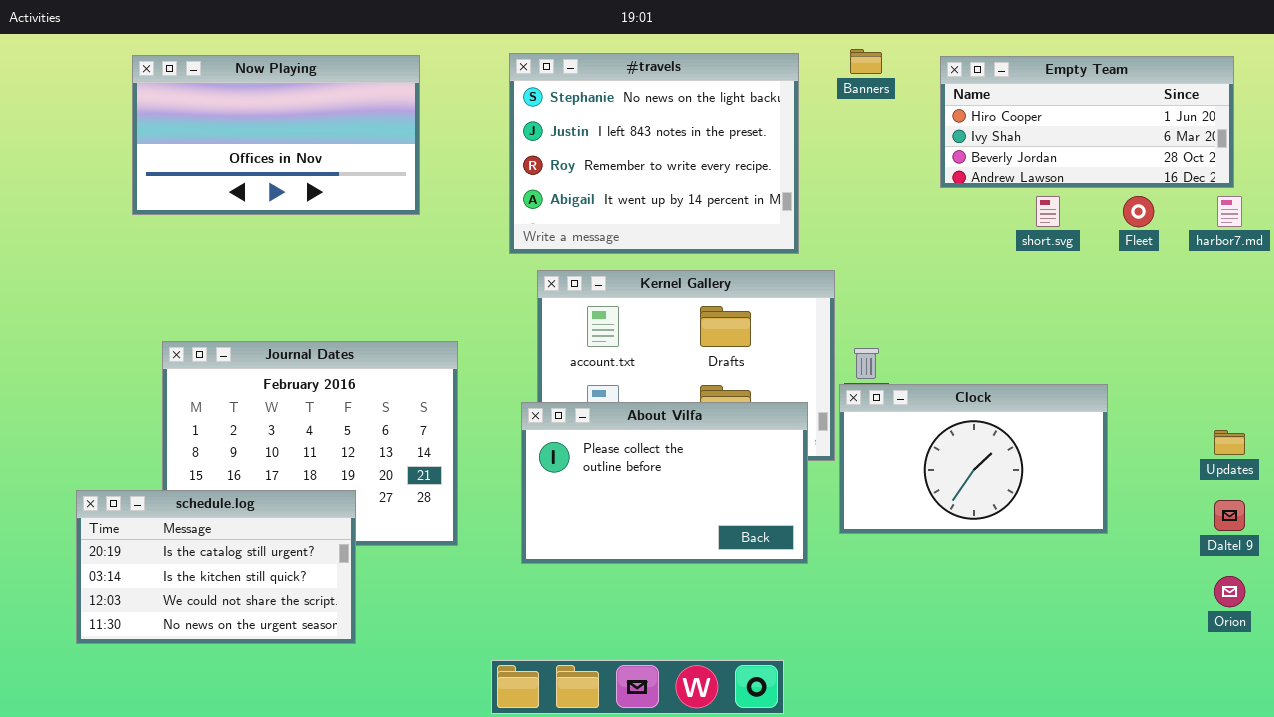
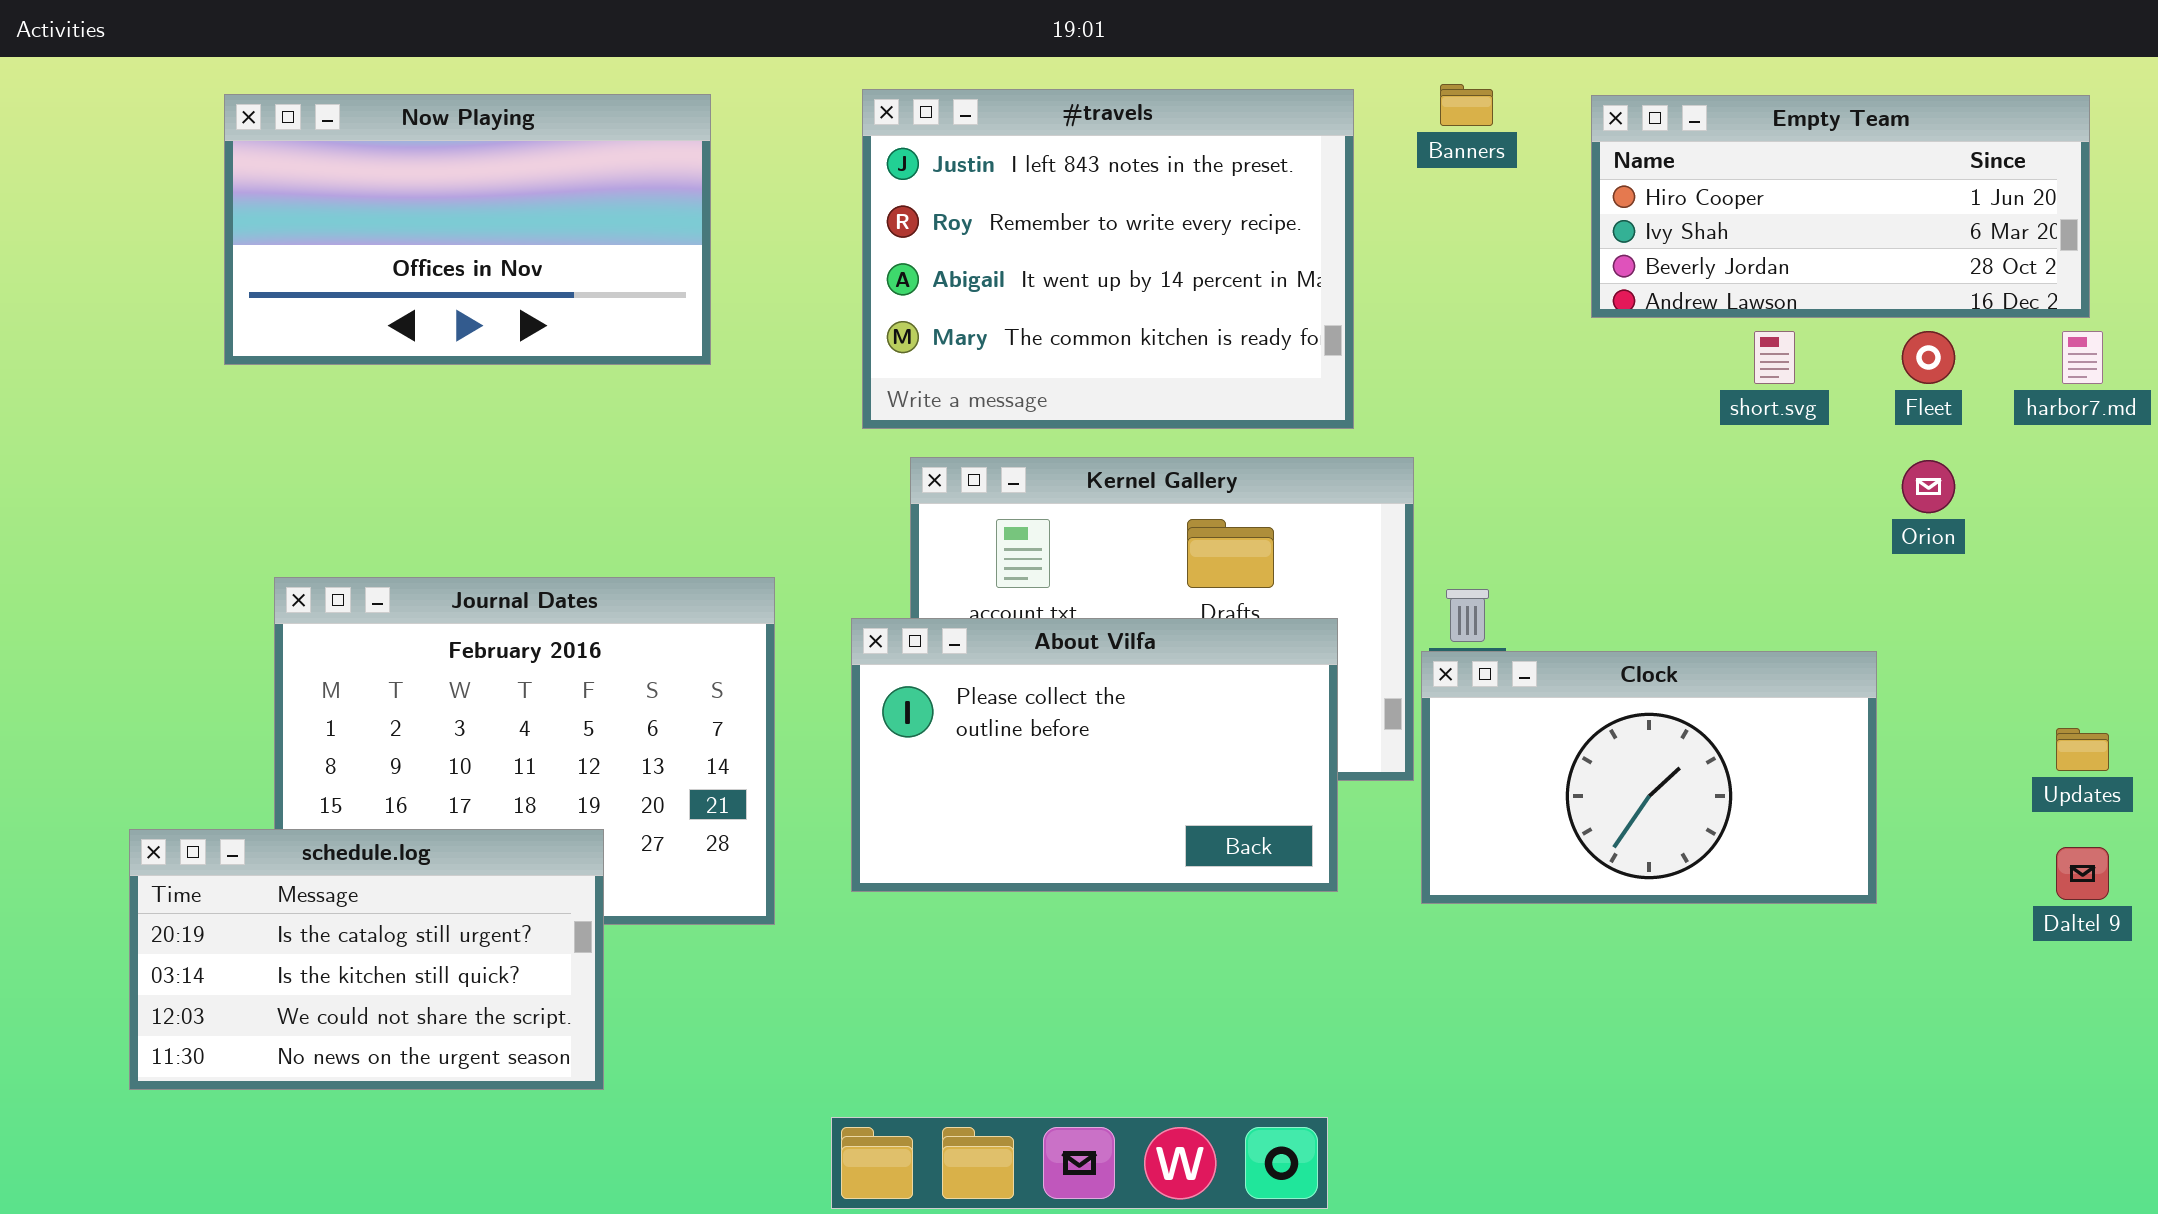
#travels: [509,53,799,254] -> [862,89,1354,429], scrolled down 1 row
About Vilfa: [521,402,808,564] -> [851,618,1338,892], moved
Orion: [1214,576,1245,607] -> [1902,460,1955,513], moved

